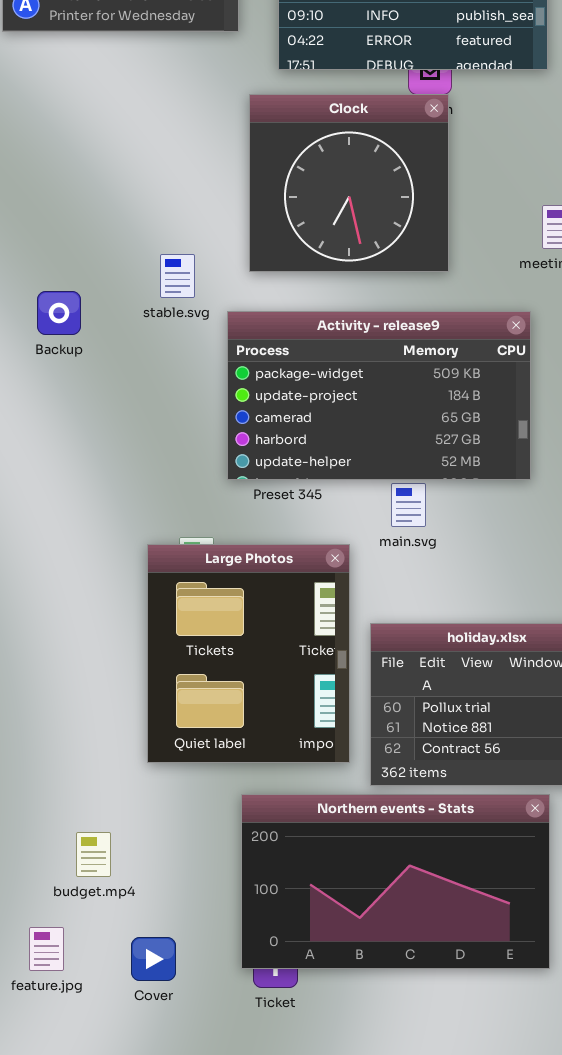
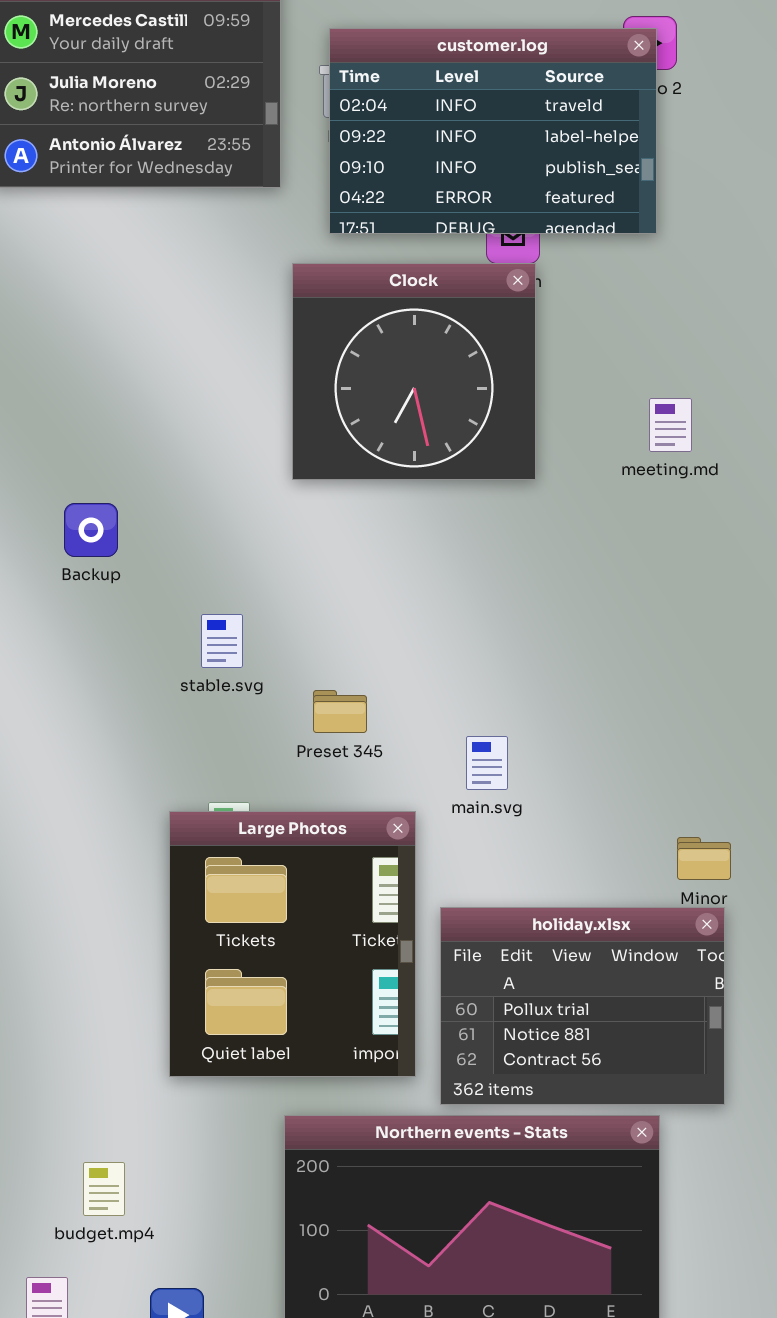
stable.svg: [160,254,195,298] -> [201,614,243,668], moved
Backup: [37,291,81,335] -> [64,503,118,557], moved
Activity - release9: [227,311,531,480] -> none, closed

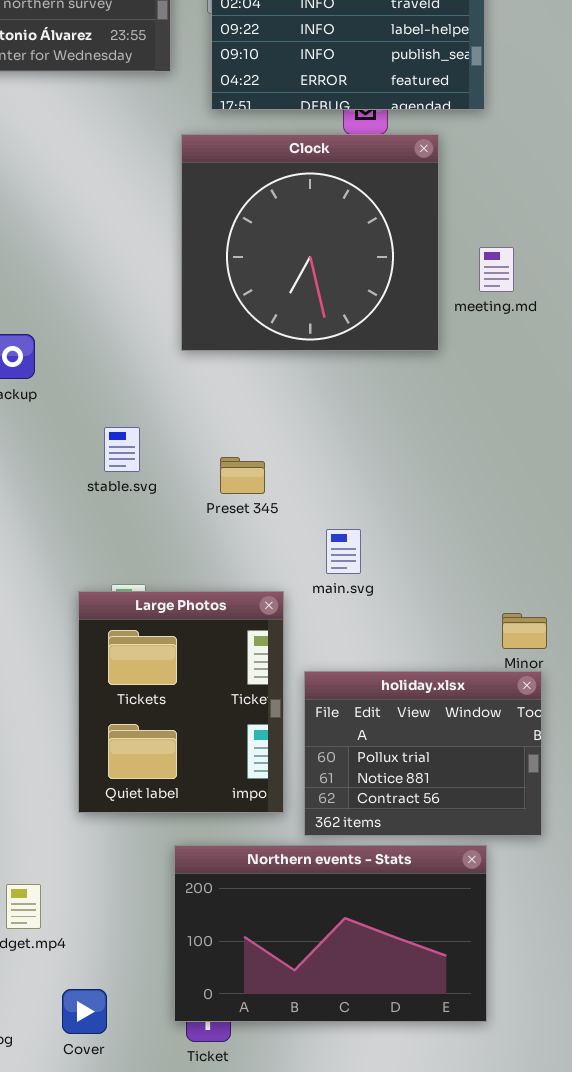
Clock: [292,263,536,480] -> [181,134,439,351], resized
Preset 345: [313,690,367,733] -> [220,457,265,494], moved

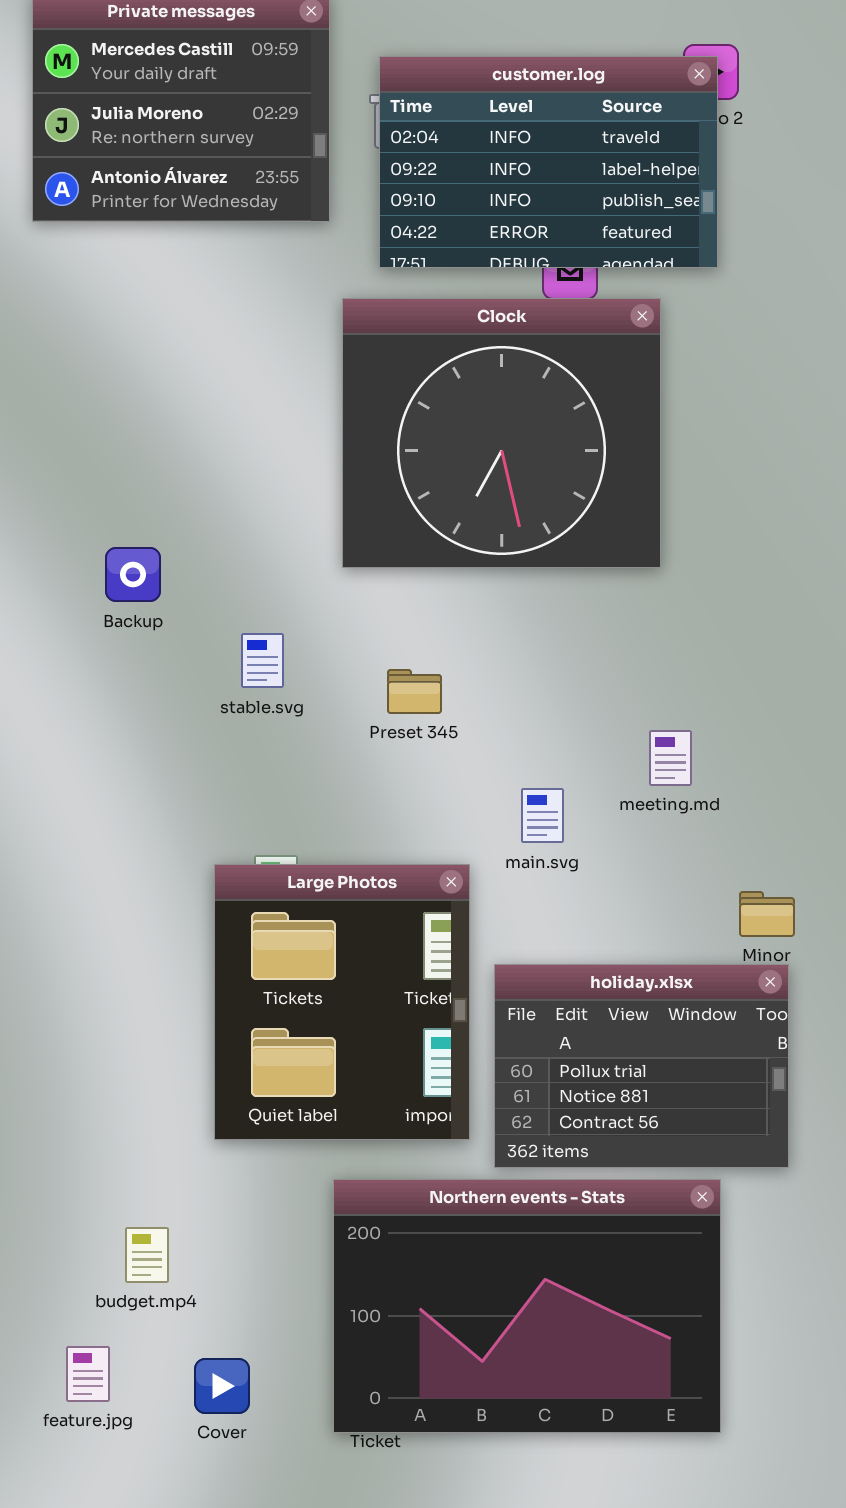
meeting.md: [479,247,514,292] -> [649,730,692,786], moved
stable.svg: [104,427,140,472] -> [241,633,284,688], moved
Preset 345: [220,457,265,494] -> [387,669,442,714], moved
Northern events - Stats: [174,845,487,1022] -> [333,1179,721,1433], resized

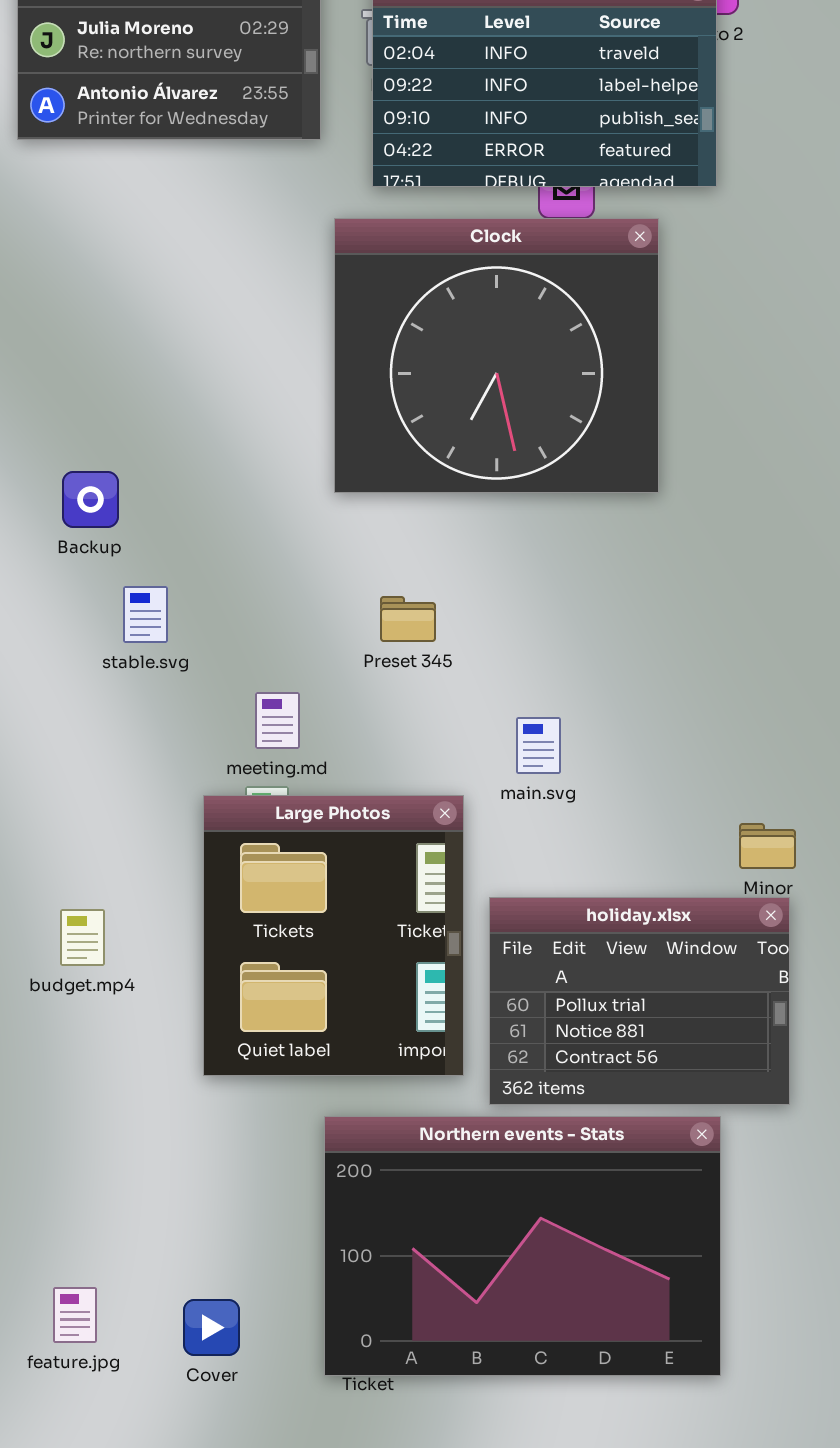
Backup: [105,547,161,602] -> [62,471,119,528], moved
stable.svg: [241,633,284,688] -> [123,586,168,643], moved
meeting.md: [649,730,692,786] -> [255,692,300,749], moved
budget.mp4: [125,1227,169,1283] -> [60,909,105,966], moved

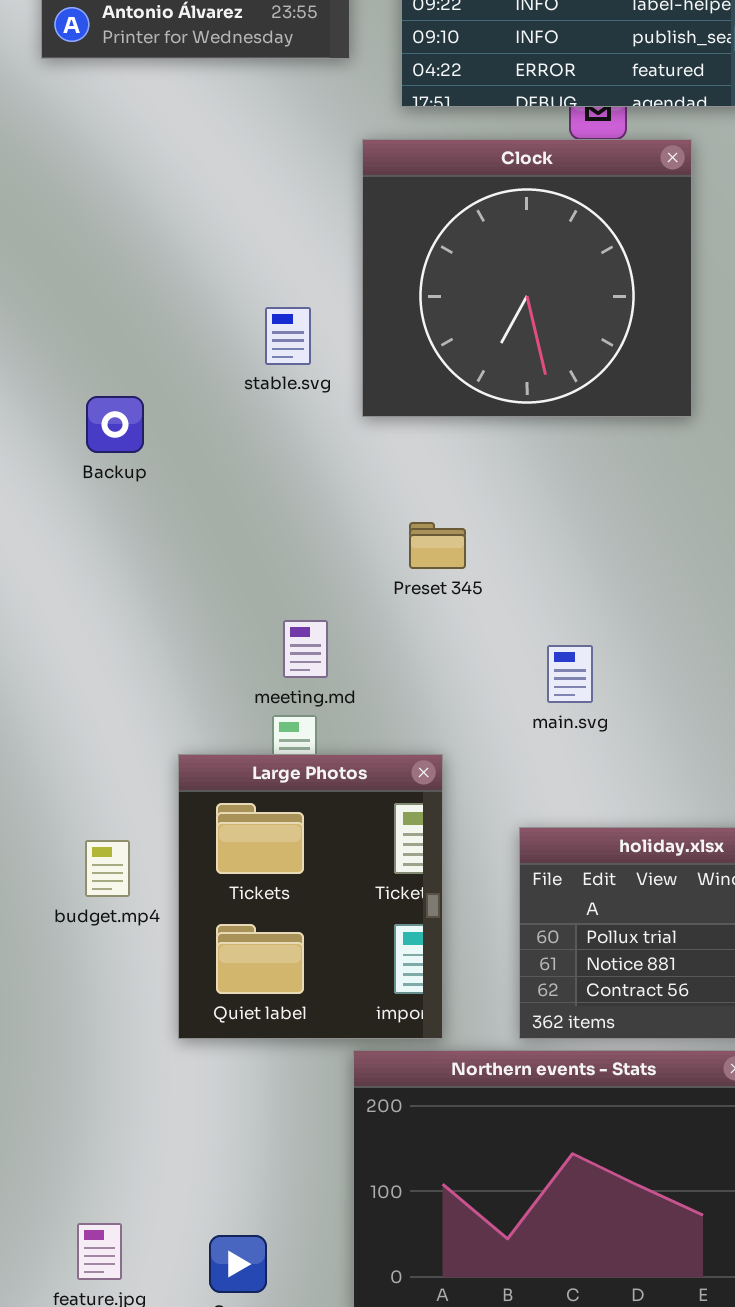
stable.svg: [123,586,168,643] -> [265,307,311,365], moved
Large Photos: [203,795,464,1076] -> [178,754,443,1039], moved

